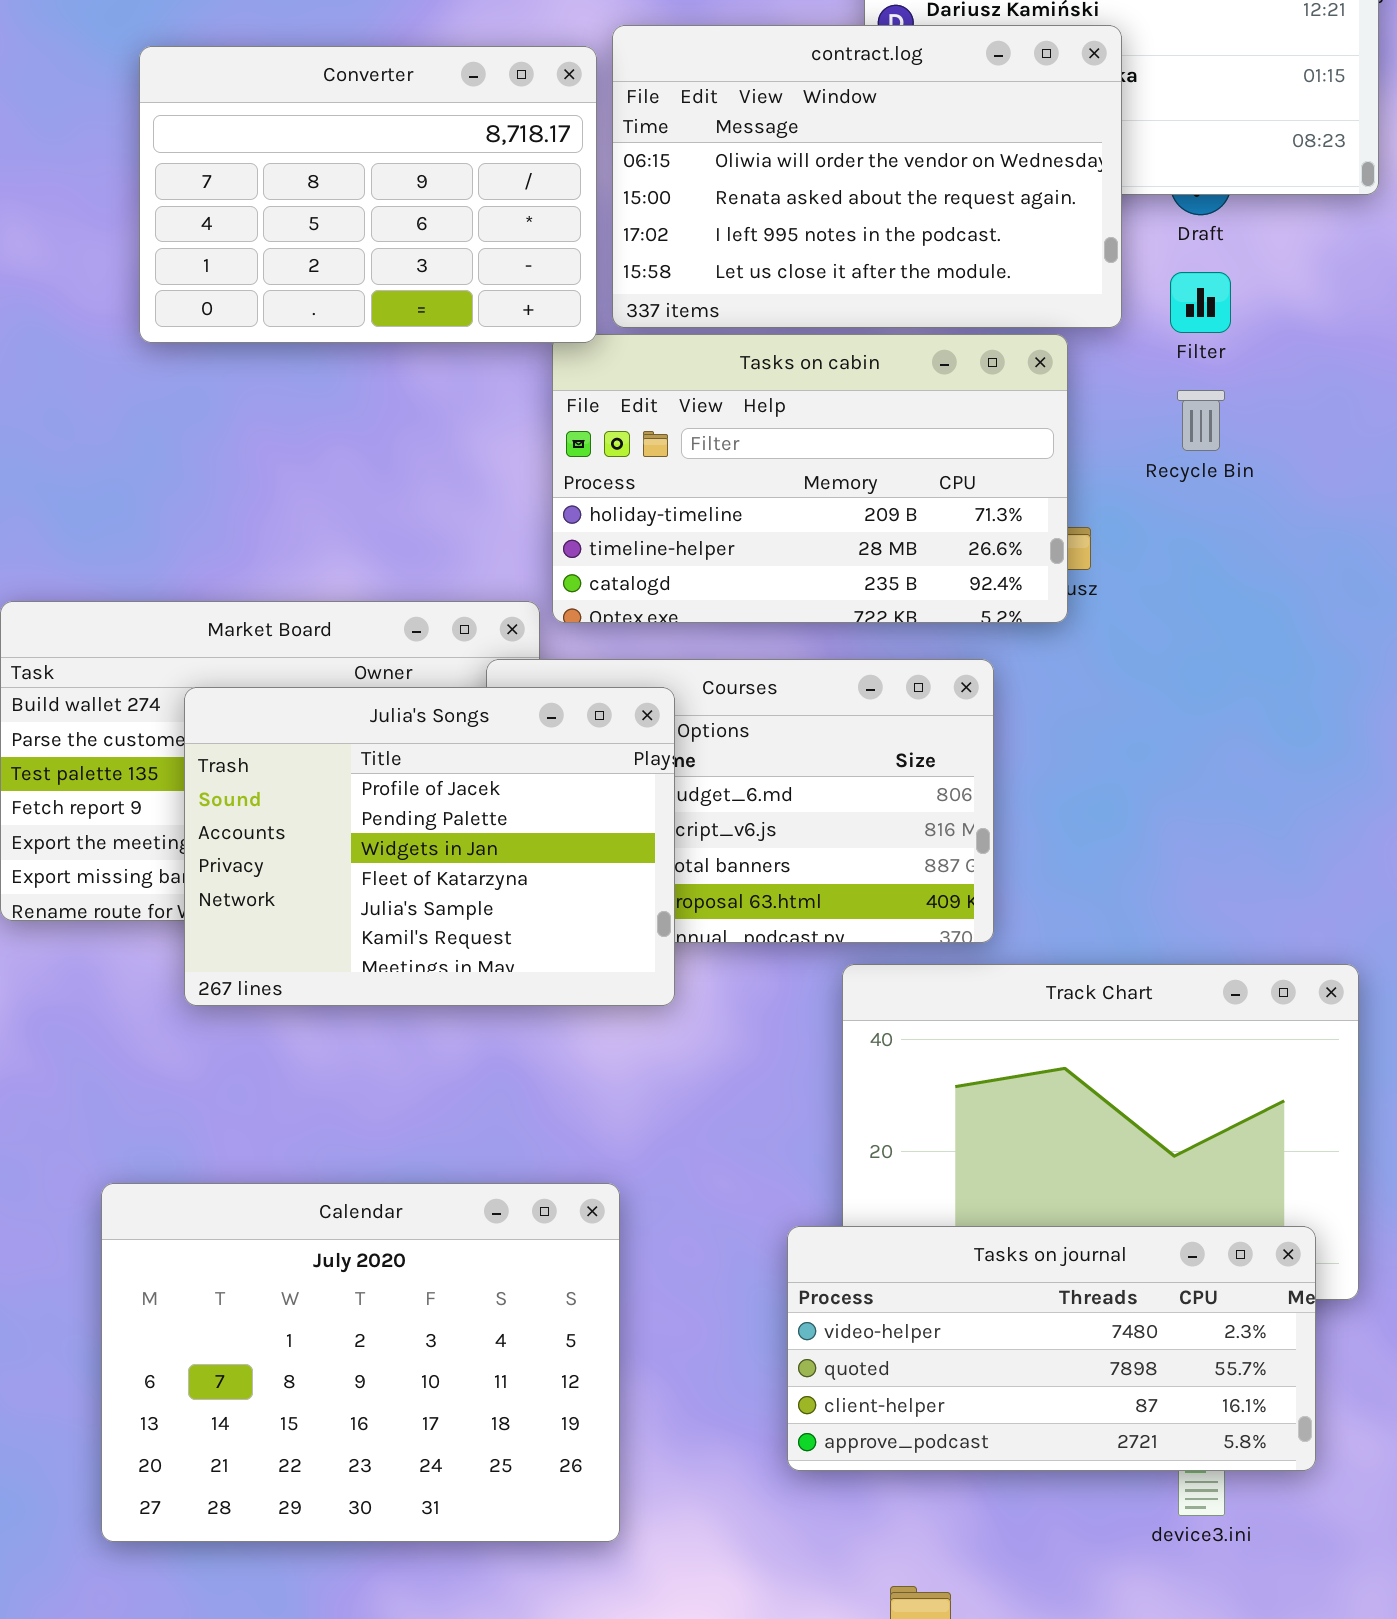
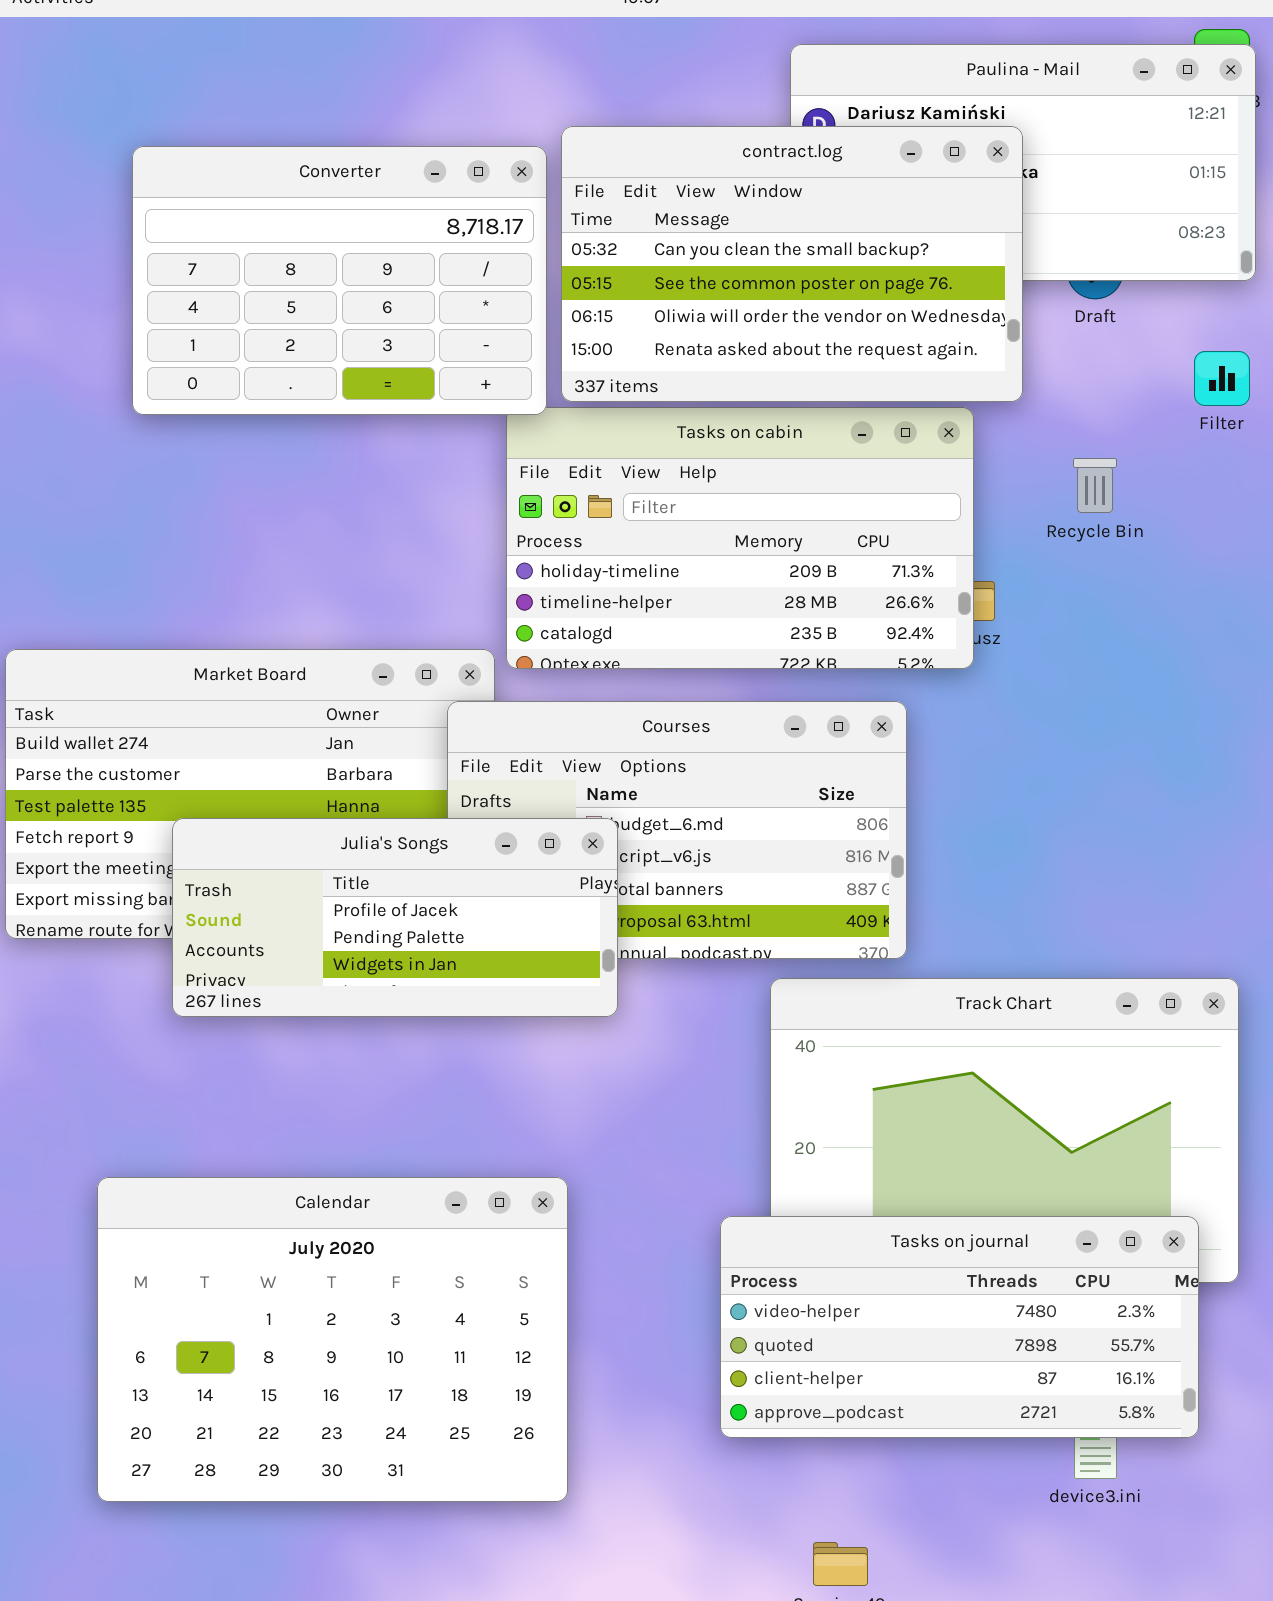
contract.log: [612,25,1122,328] -> [561,126,1023,402], scrolled up 2 rows
Filter: [1170,272,1231,333] -> [1194,351,1250,406], moved
Julia's Songs: [184,687,675,1006] -> [172,818,618,1017], resized

